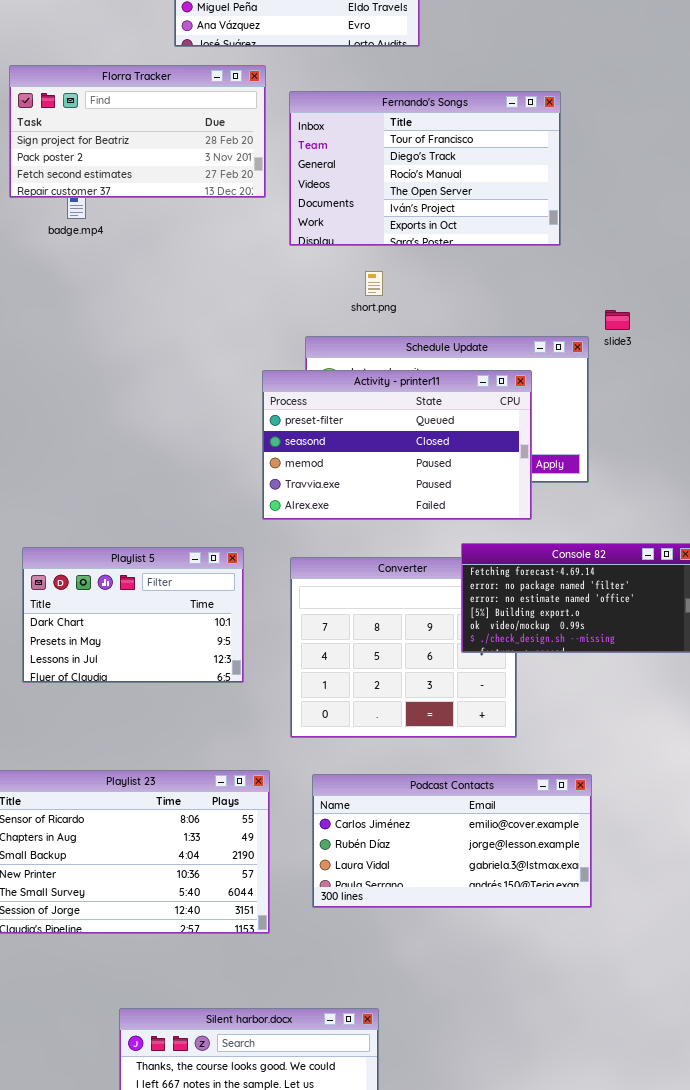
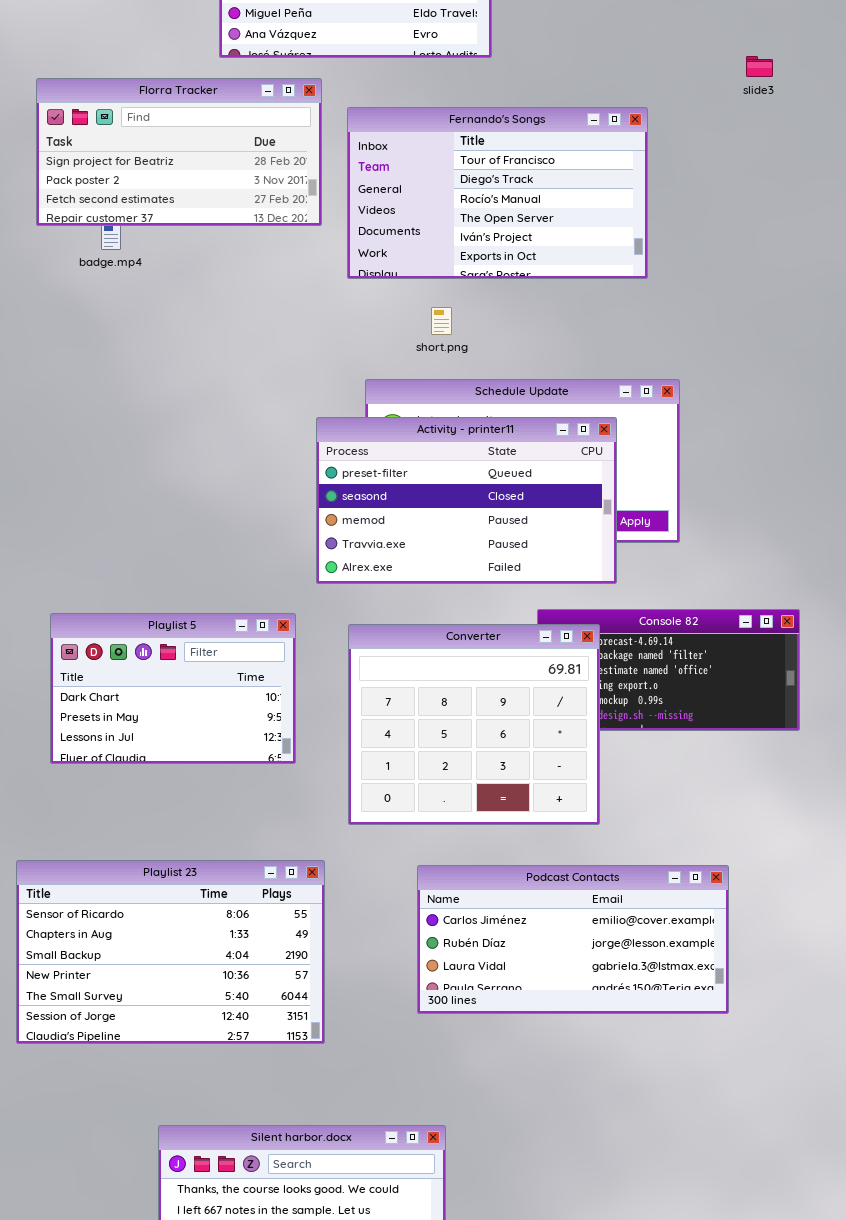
slide3: [605,310,630,330] -> [746,56,773,77], moved
Converter: [290,557,517,738] -> [348,624,600,825], raised
Podcast Contacts: [312,774,592,908] -> [417,865,729,1014], moved

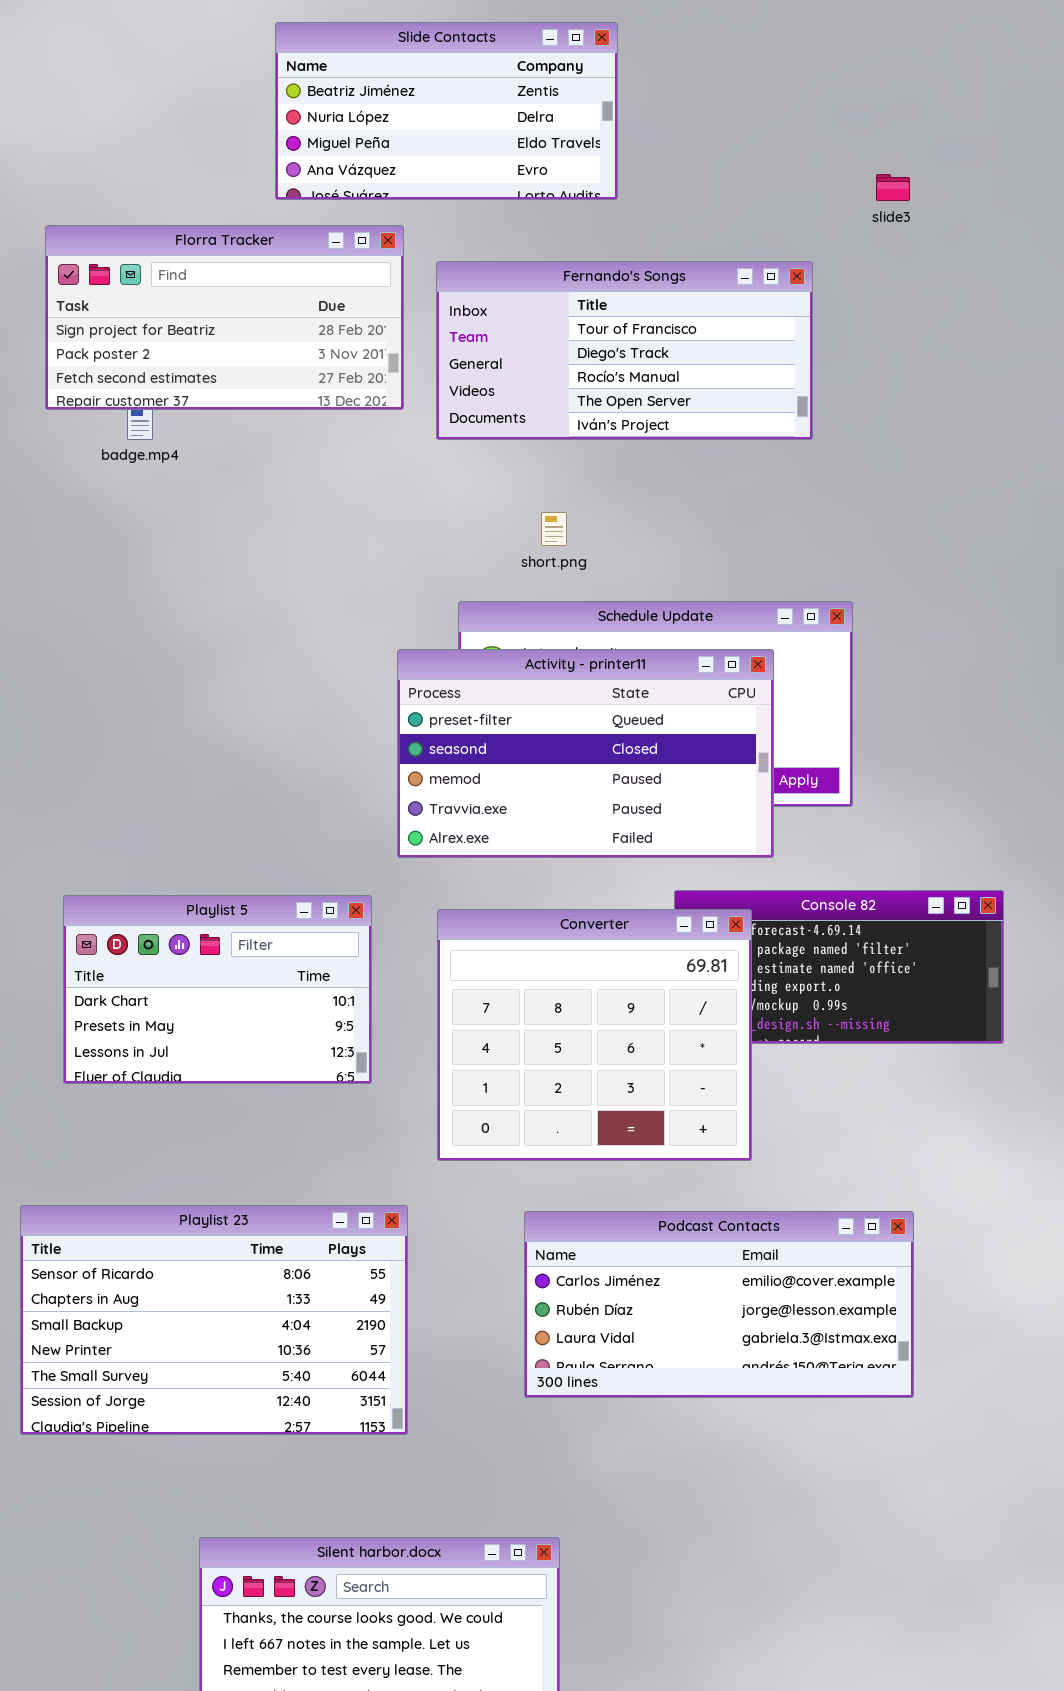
slide3: [746,56,773,77] -> [876,174,910,201], moved
Fernando's Songs: [347,107,648,279] -> [436,261,813,440], resized

